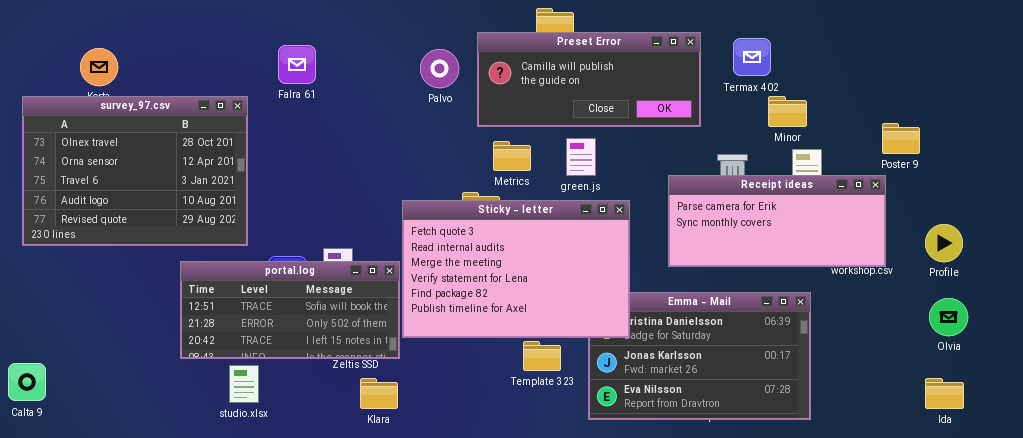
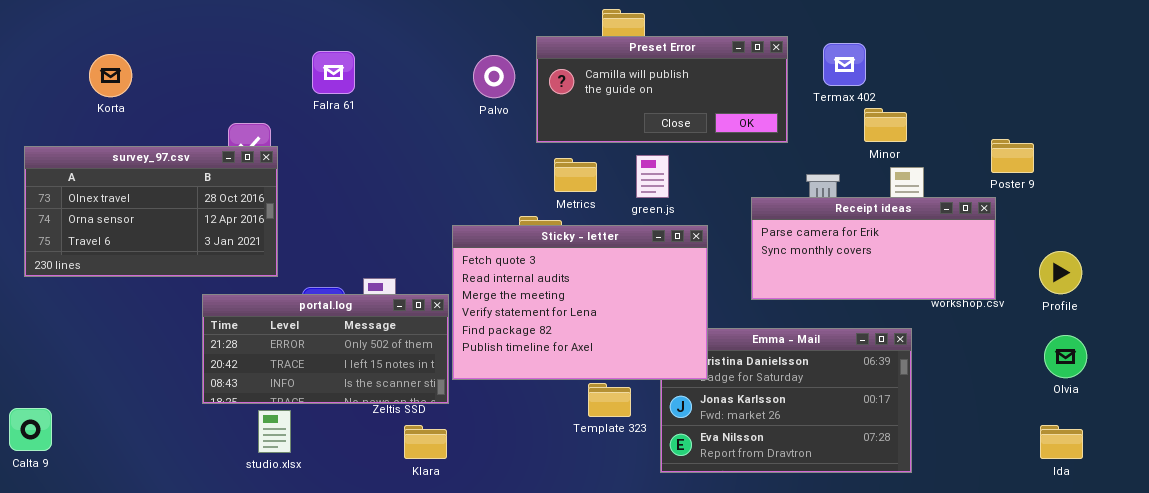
survey_97.csv: [22,96,248,246] -> [24,146,278,277], resized
portal.log: [180,261,400,359] -> [202,294,449,404], scrolled down 1 row

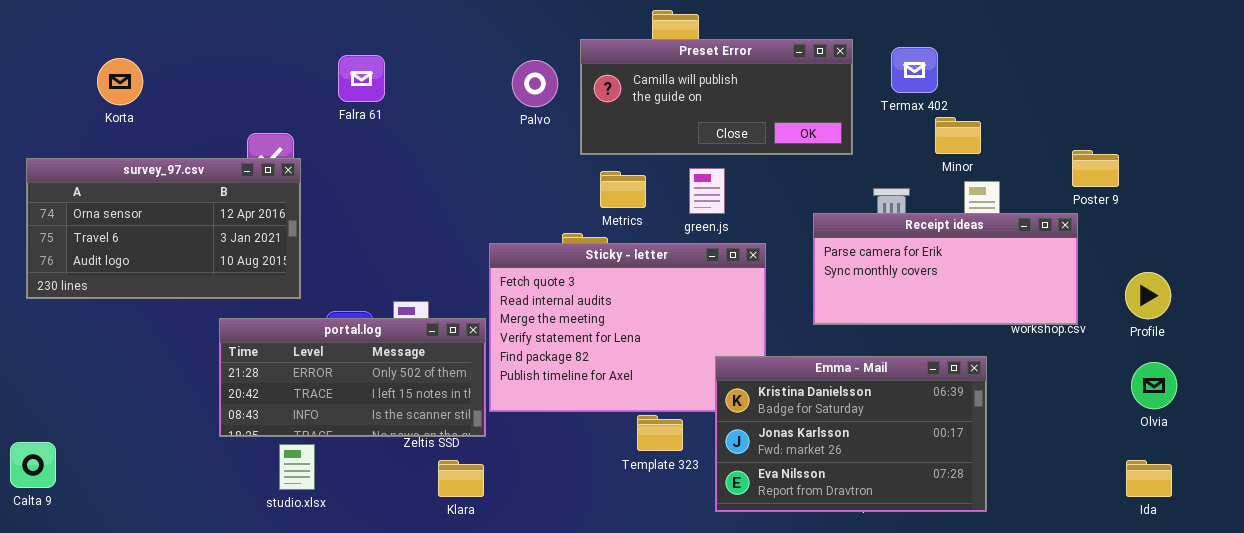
survey_97.csv: [24,146,278,277] -> [26,158,301,299], scrolled down 1 row
Emma - Mail: [660,328,912,473] -> [715,356,987,512], raised

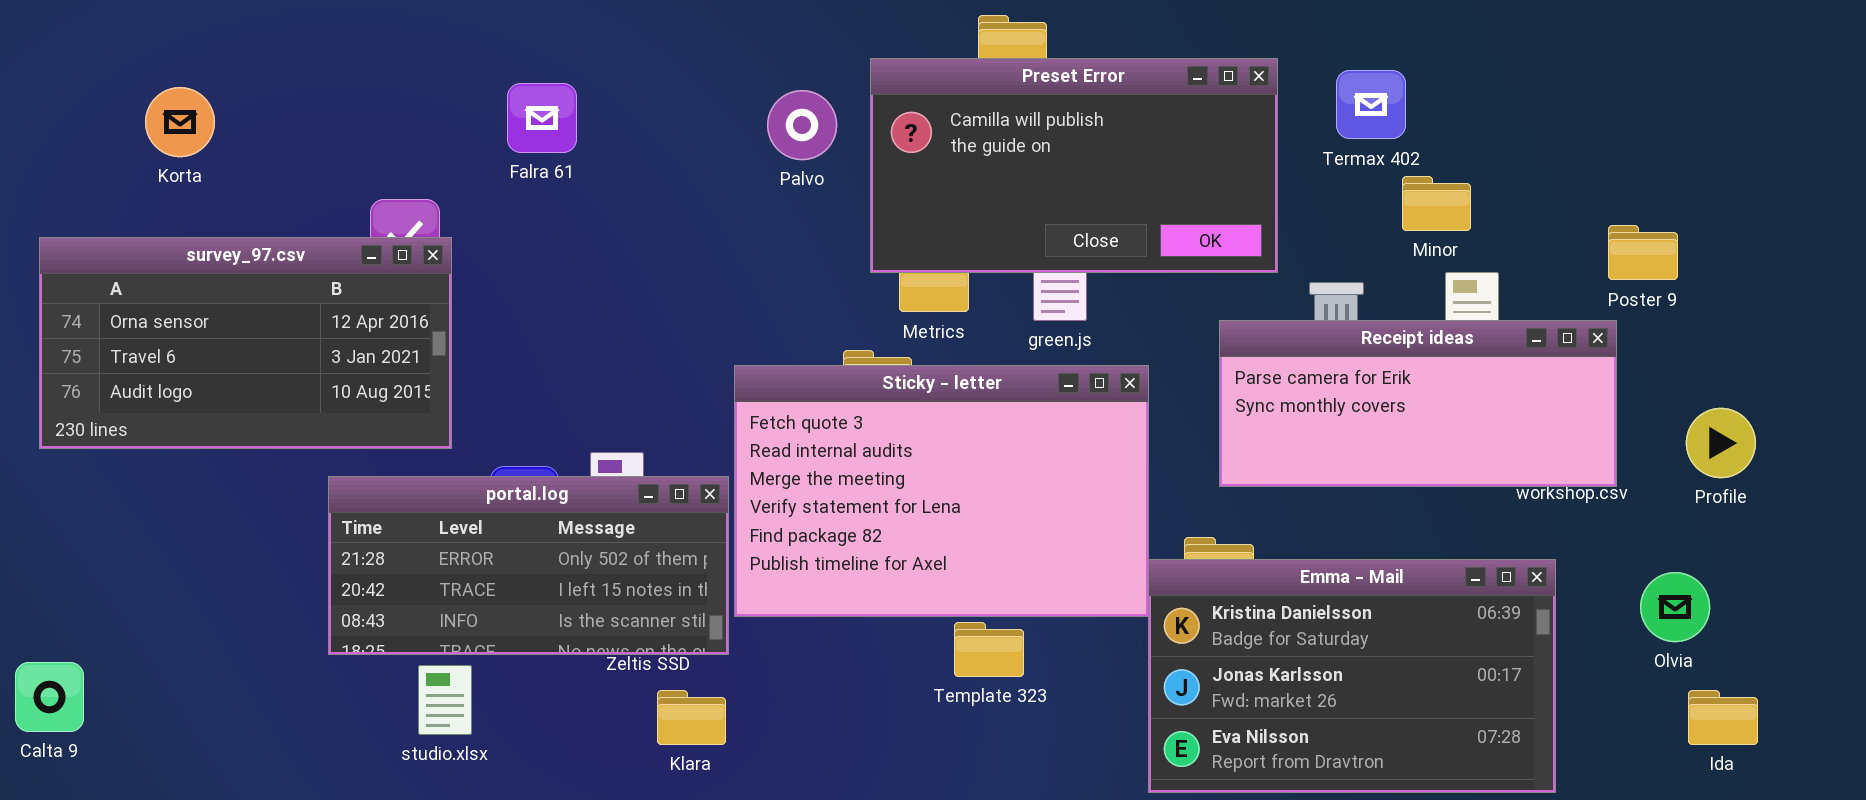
Preset Error: [580,39,853,155] -> [870,58,1278,273], resized
Emma - Mail: [715,356,987,512] -> [1148,559,1556,793], moved
Olvia: [1131,362,1177,409] -> [1640,572,1710,642], moved

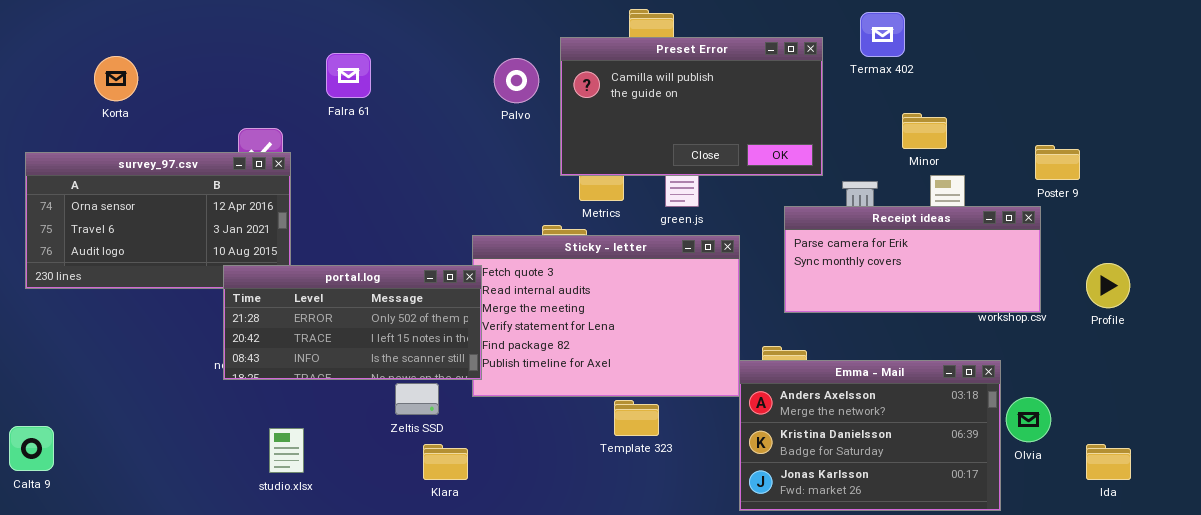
Termax 402: [1336,70,1406,139] -> [860,12,905,57], moved
portal.log: [328,476,729,655] -> [223,265,482,380], moved
Emma - Mail: [1148,559,1556,793] -> [739,360,1001,511], scrolled up 1 row
Olvia: [1640,572,1710,642] -> [1006,397,1051,442], moved

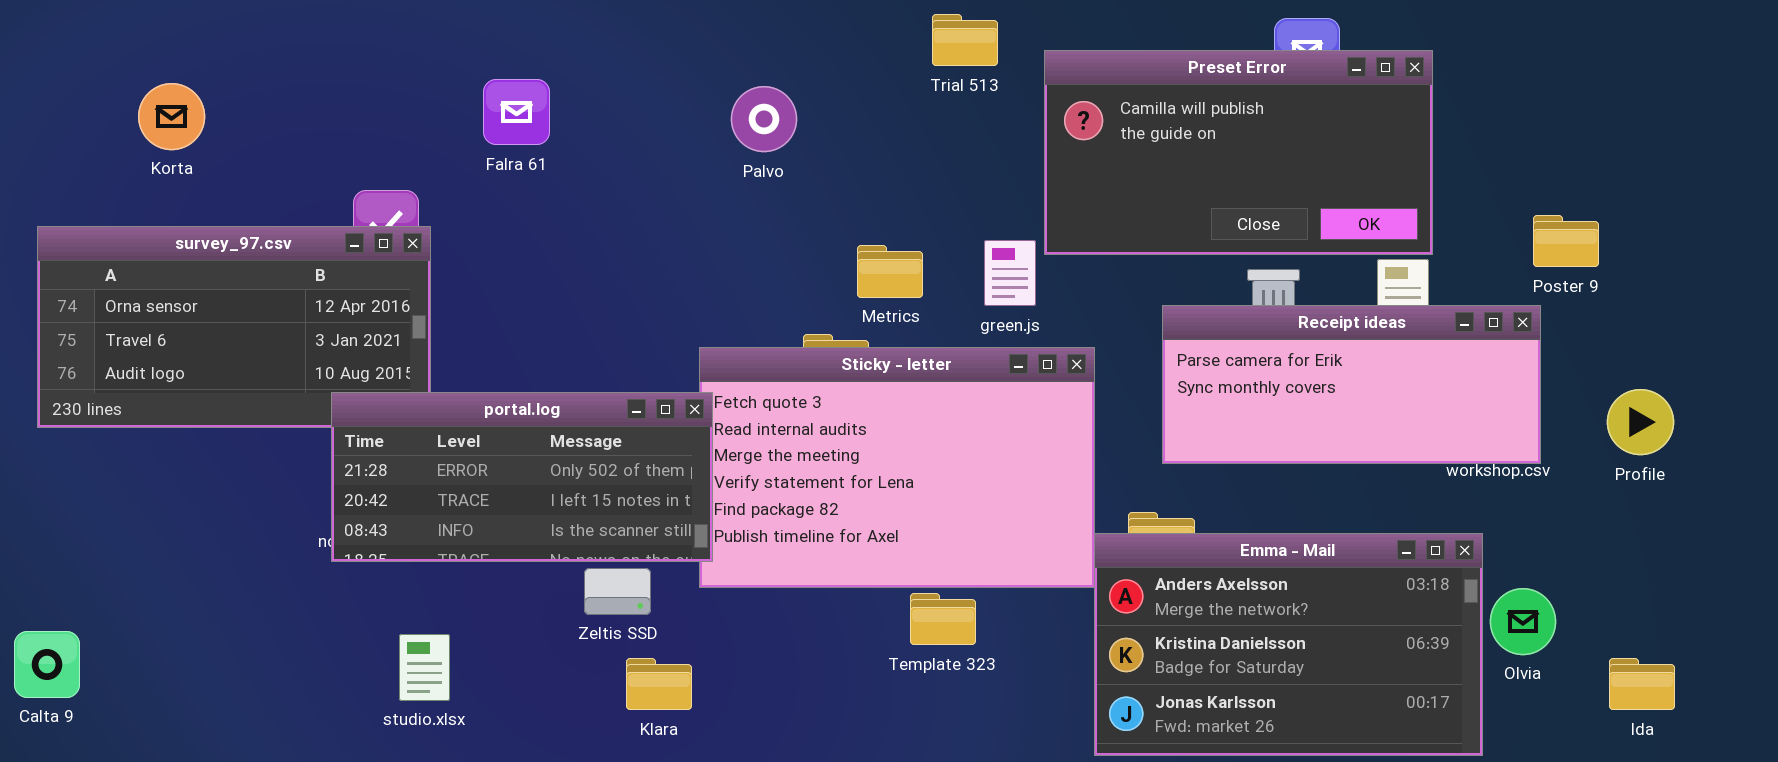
Preset Error: [560,37,823,176] -> [1044,50,1433,255], moved

